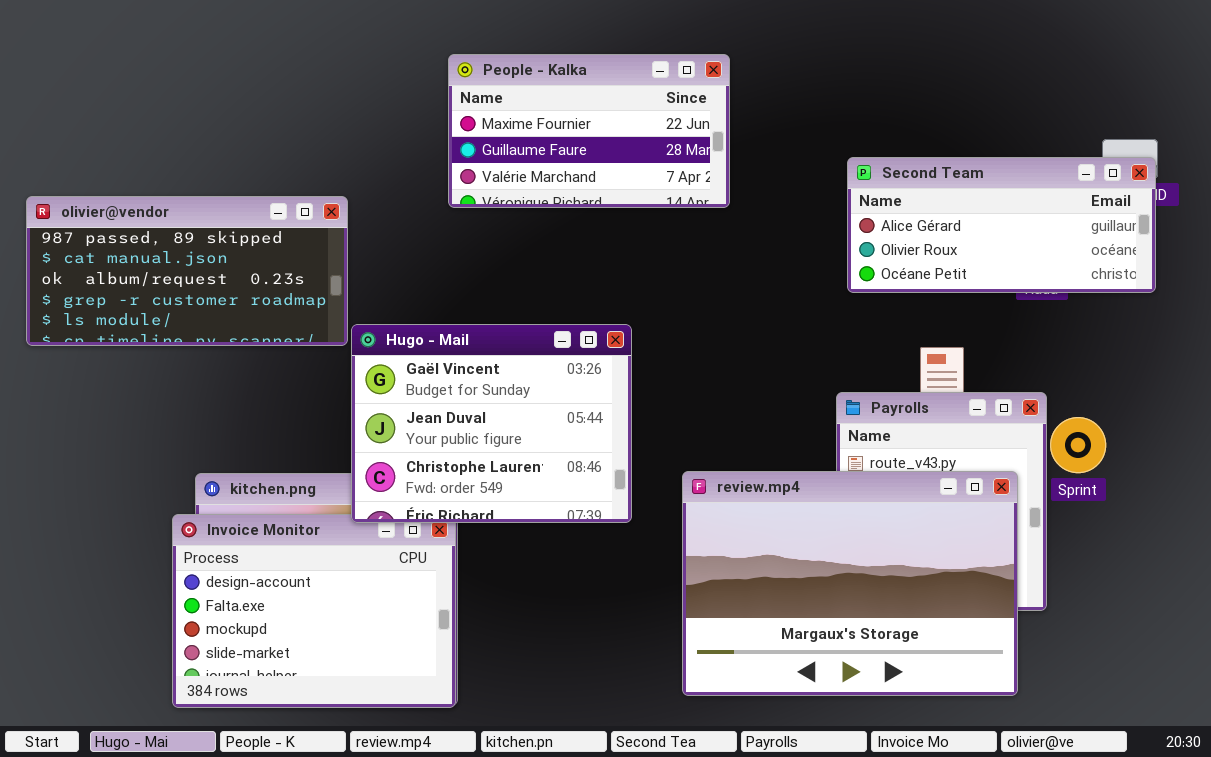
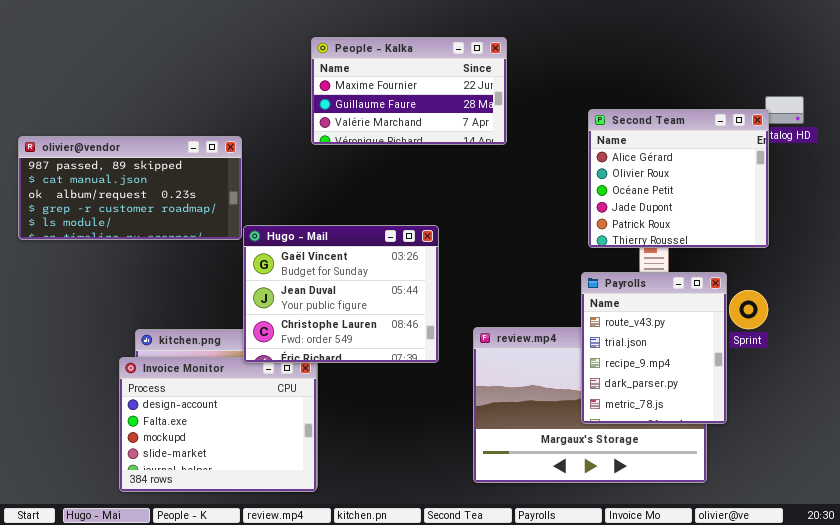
Second Team: [847,157,1156,293] -> [588,109,769,248], resized
Payrolls: [836,392,1047,611] -> [581,272,727,424], raised

